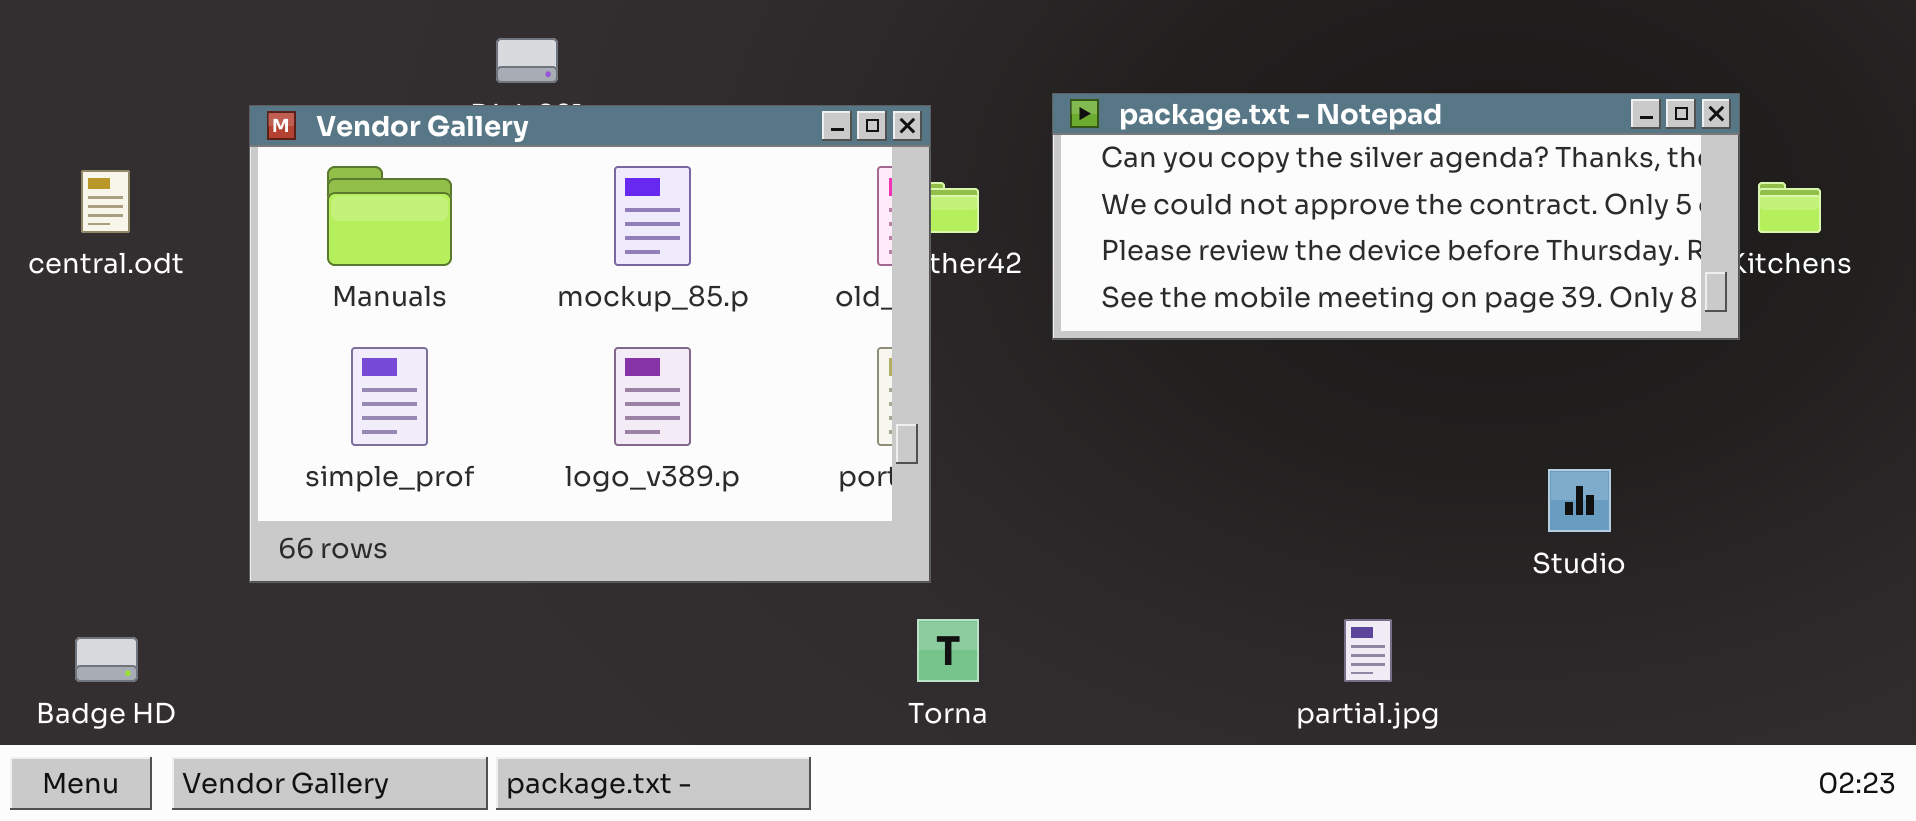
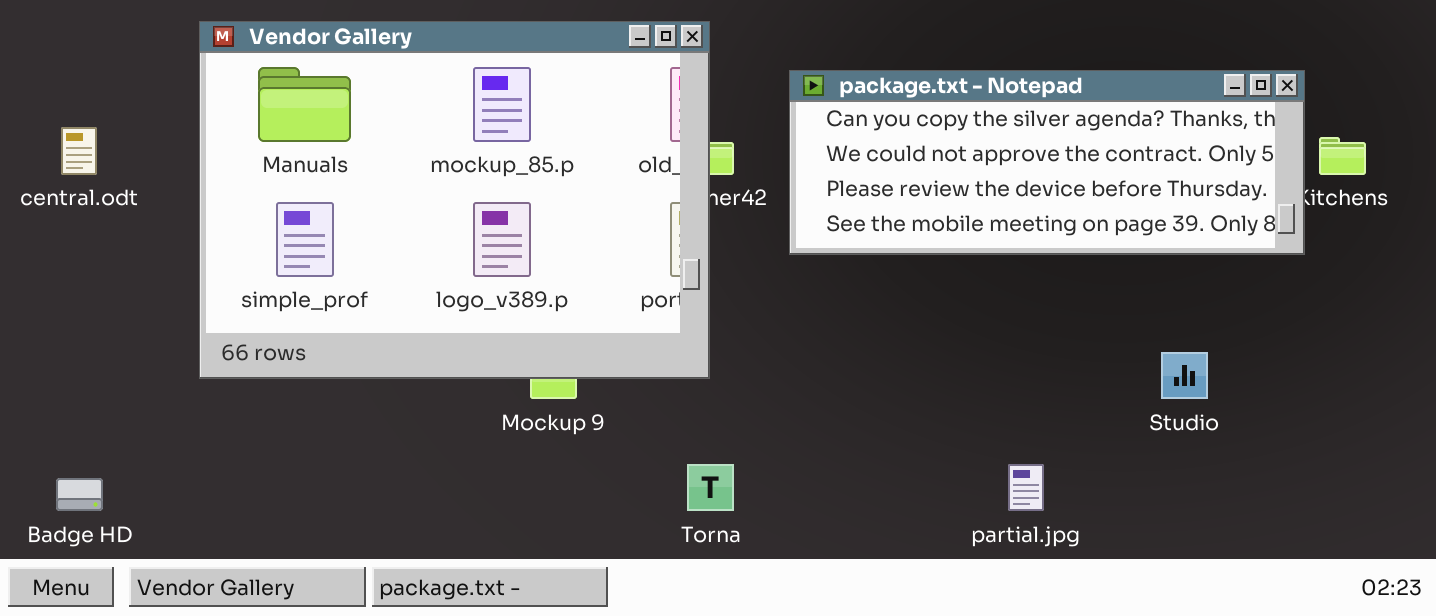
Vendor Gallery: [249,105,931,583] -> [199,21,710,379], moved

